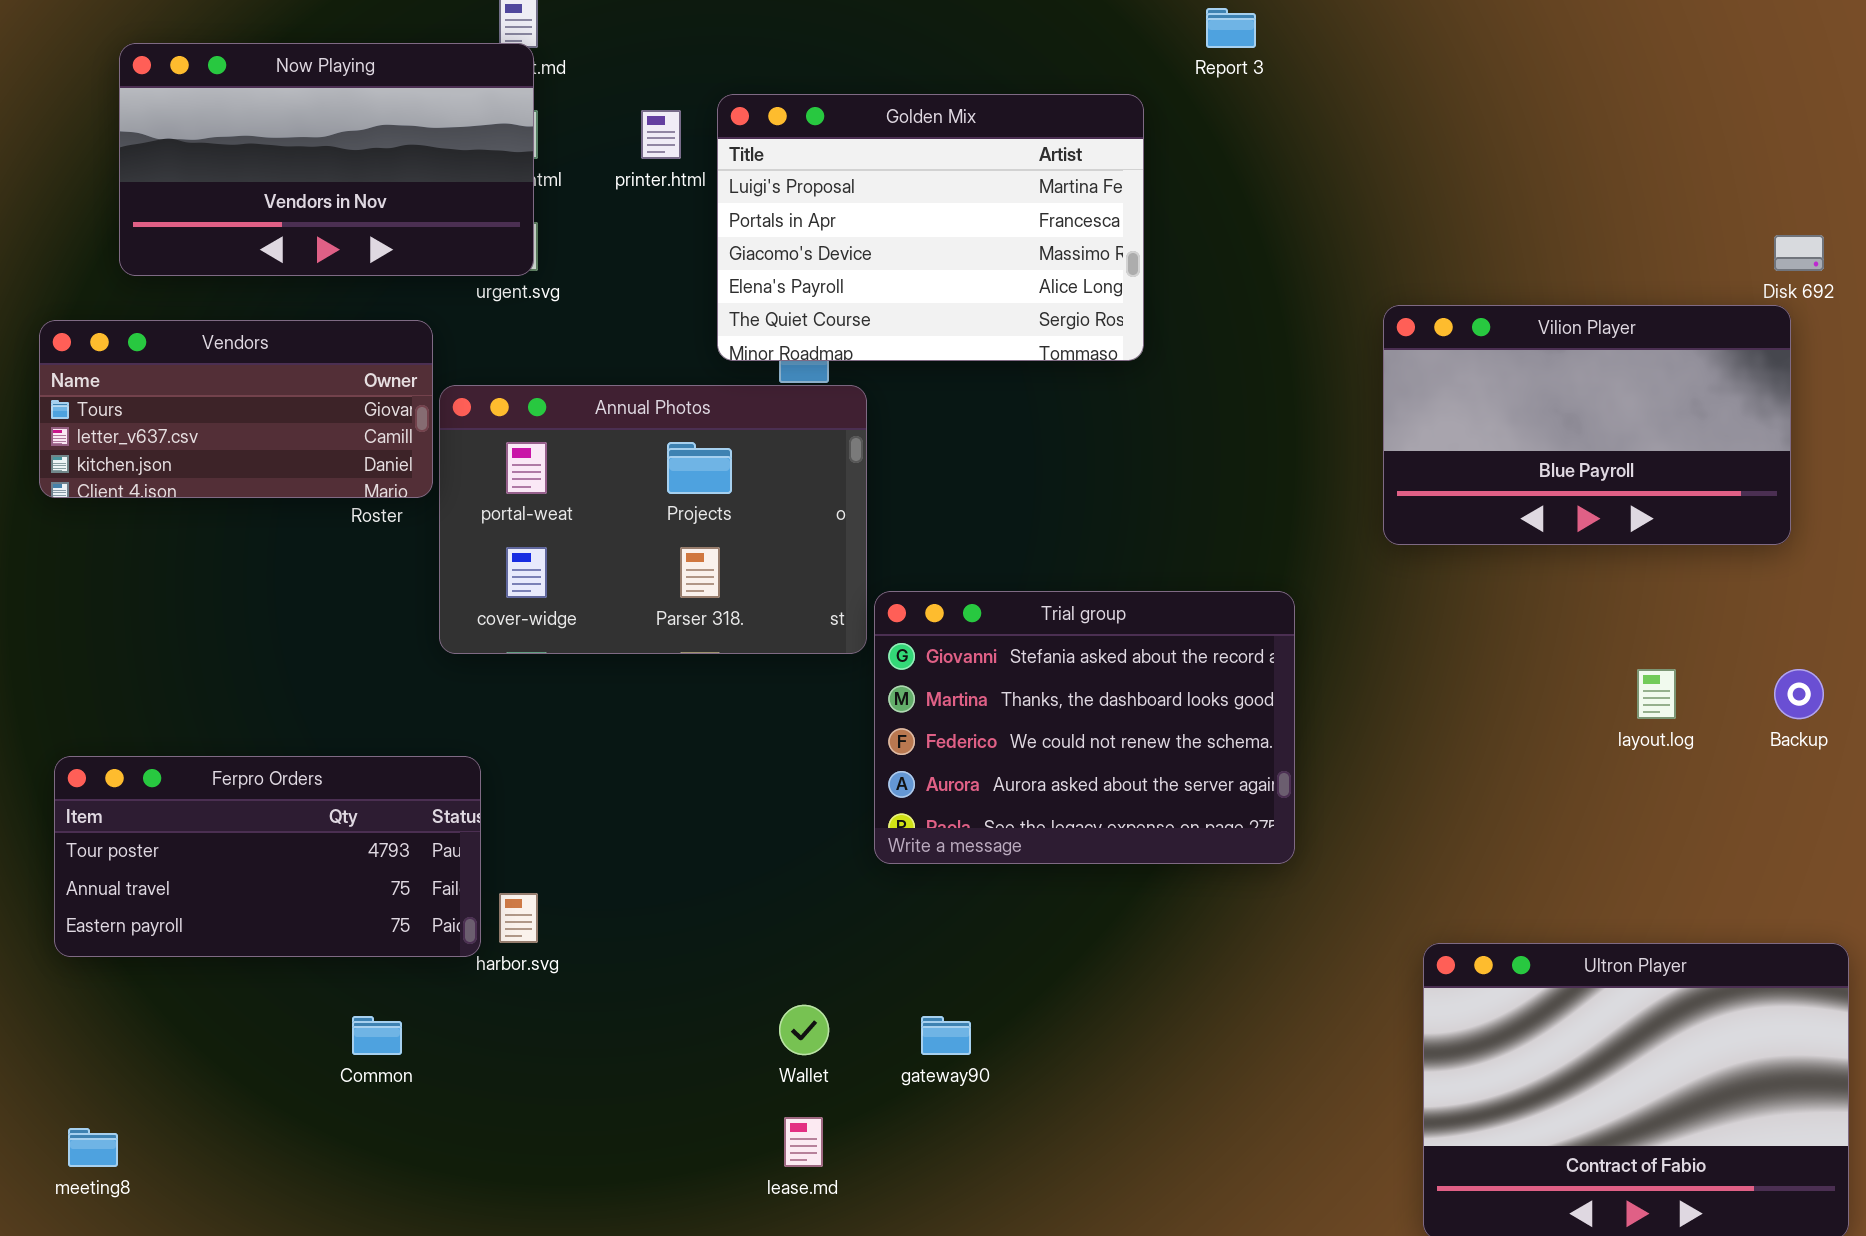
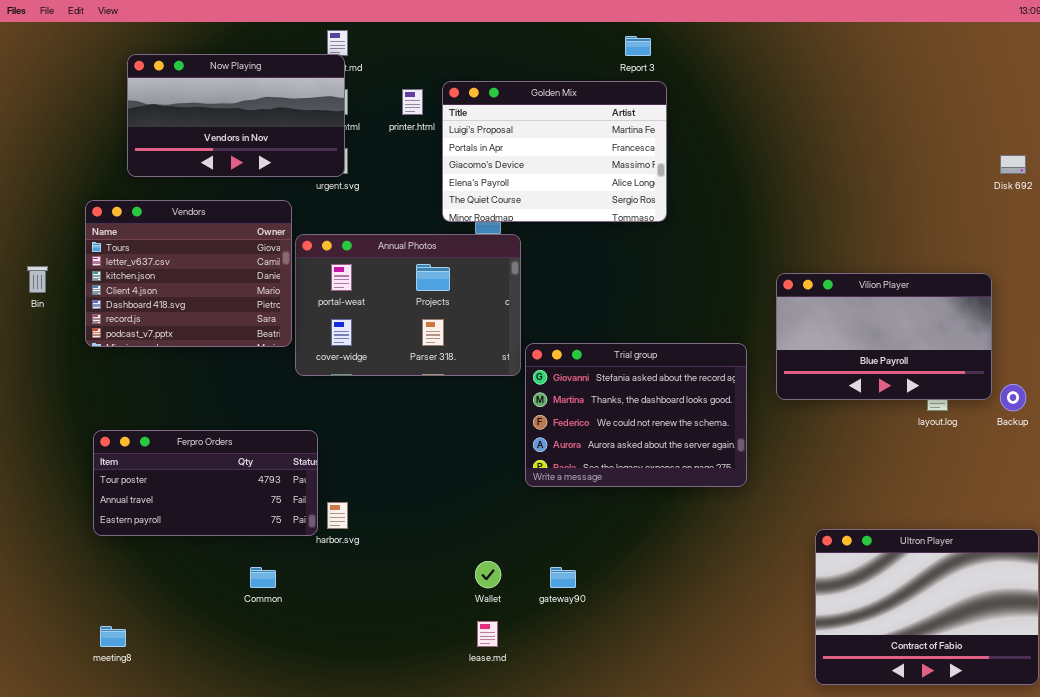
Report 3: [1206,8,1256,48] -> [625,36,651,56], moved
Vilion Player: [1383,305,1791,545] -> [776,273,992,400], moved
Vendors: [39,320,433,498] -> [85,200,292,347], resized

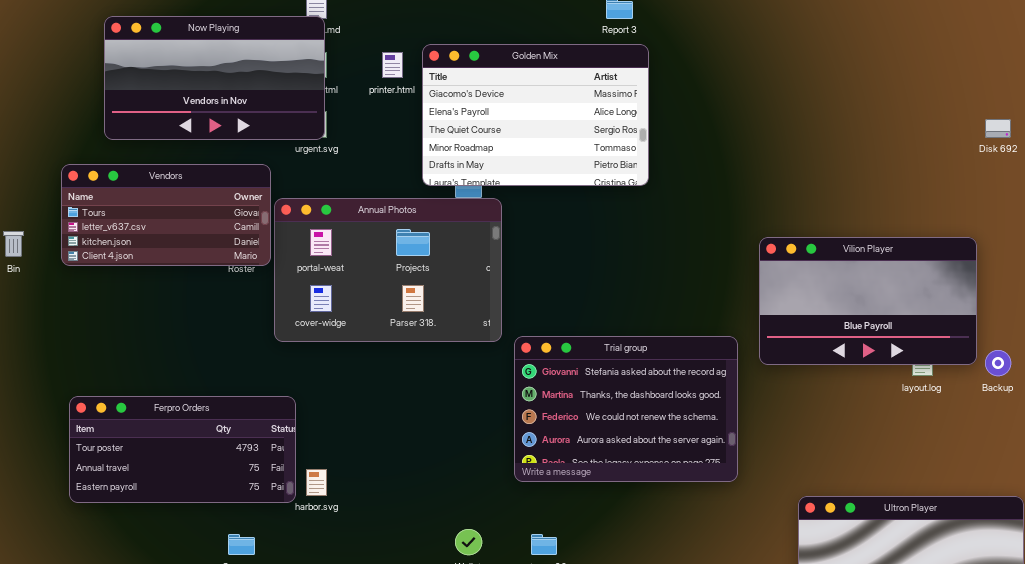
Golden Mix: [442,81,667,222] -> [422,44,649,186], scrolled down 2 rows
Vendors: [85,200,292,347] -> [61,164,271,266], resized
Trial group: [525,343,747,487] -> [514,336,738,482], moved

